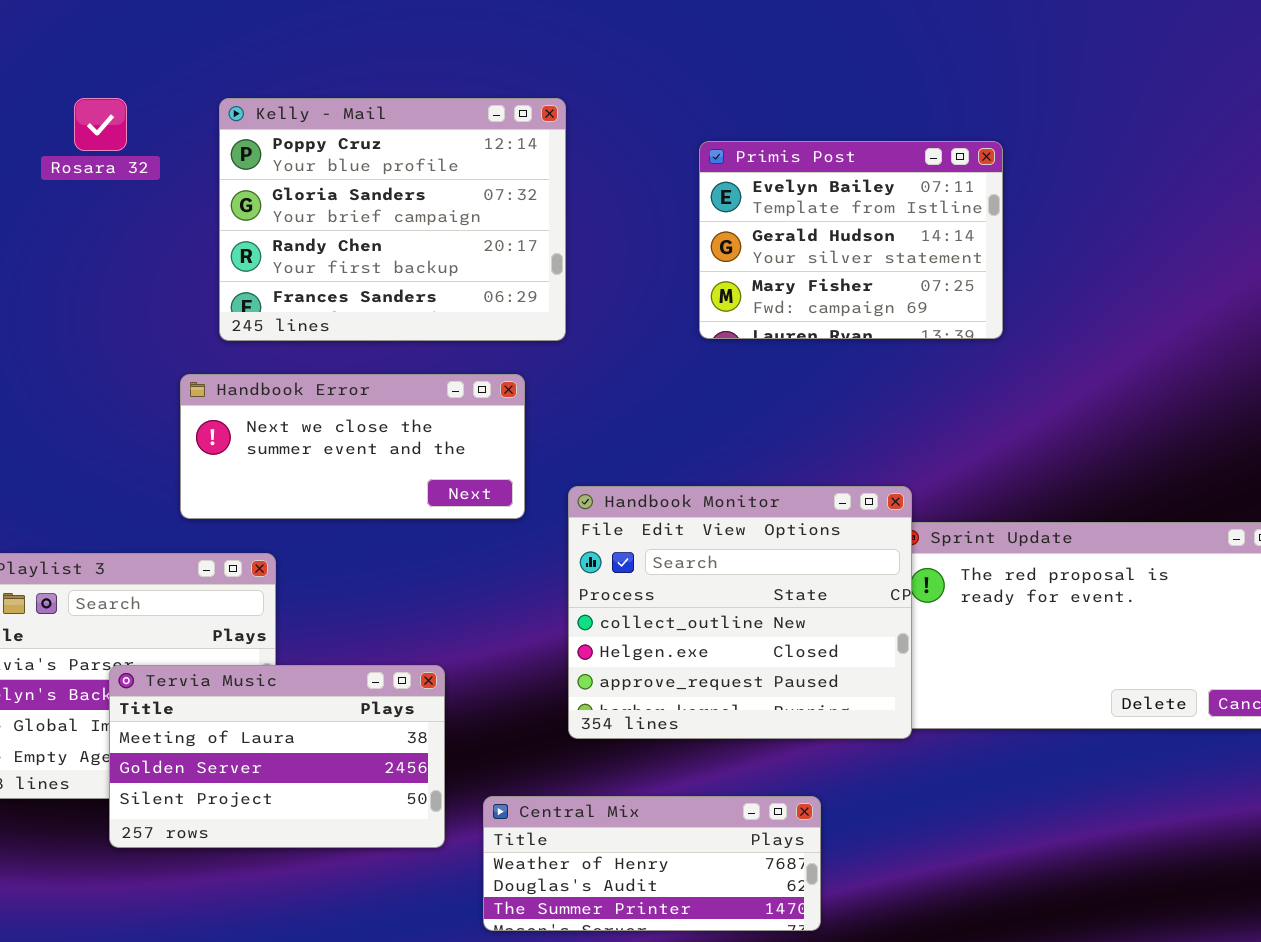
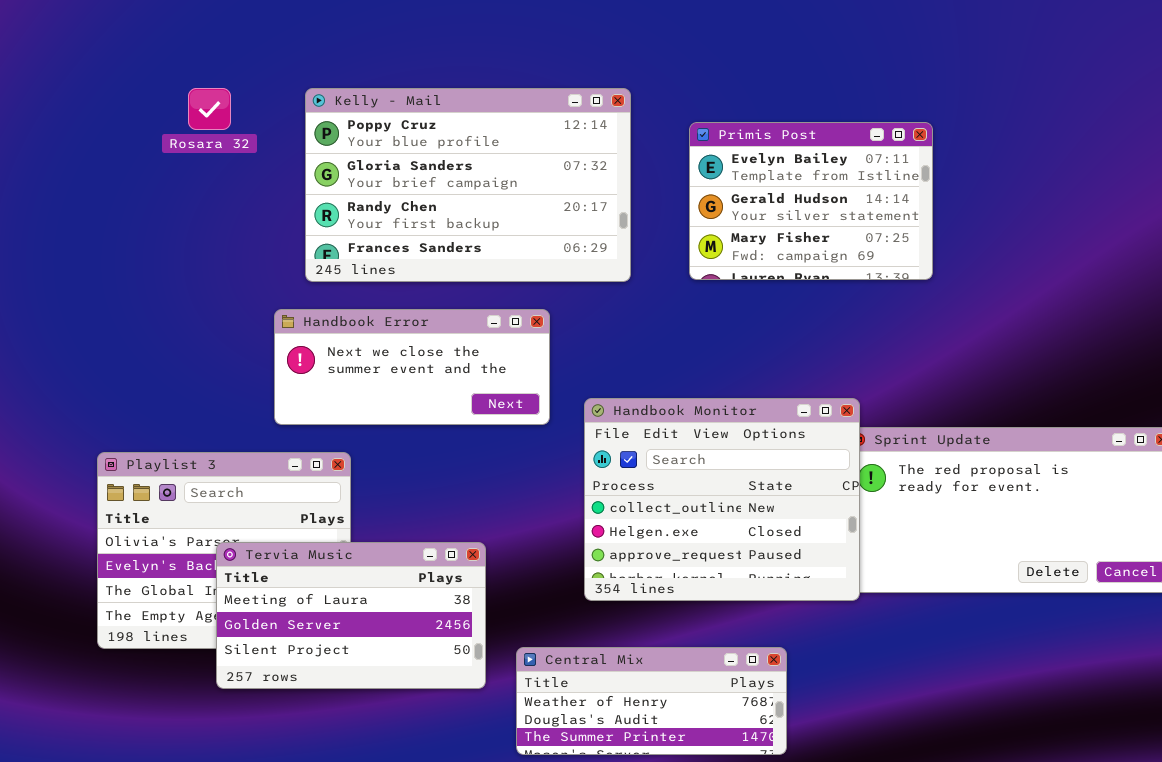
Kelly - Mail: [219,98,566,341] -> [305,88,631,282], resized

